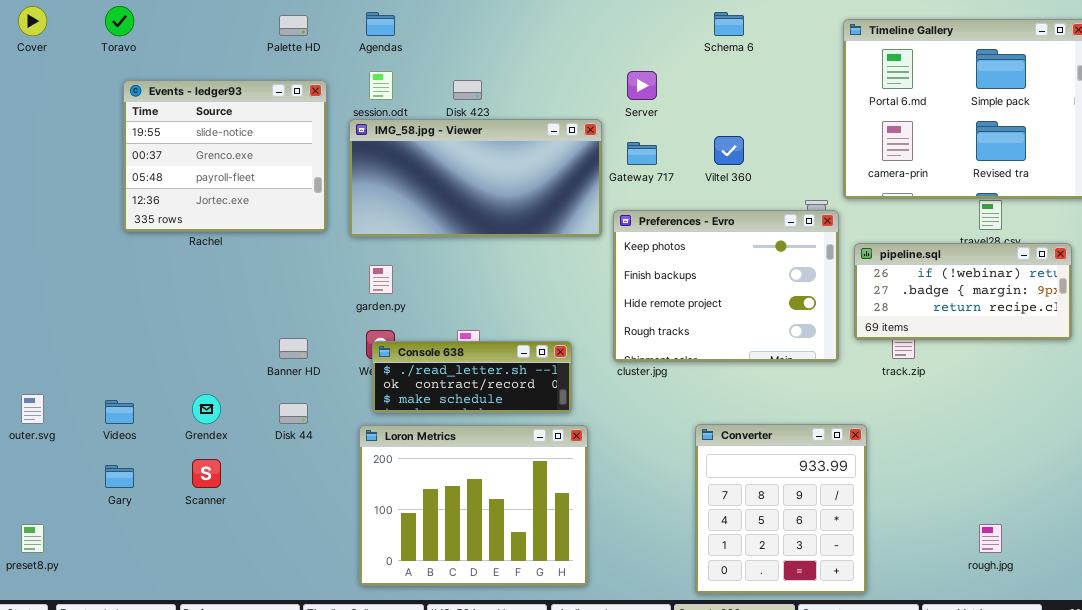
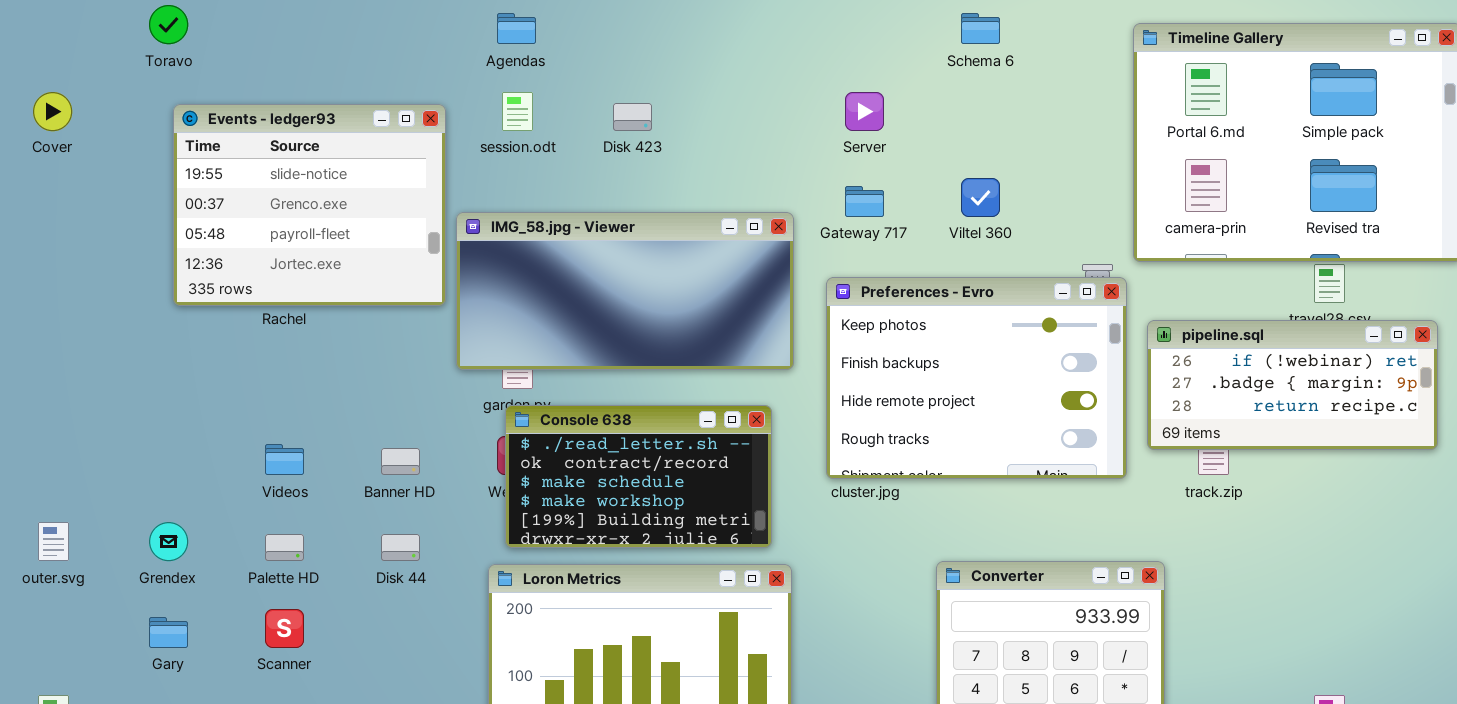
Cover: [18,6,47,36] -> [33,92,72,131], moved
Palette HD: [279,15,308,36] -> [265,534,304,561], moved
IMG_58.jpg - Viewer: [349,119,602,237] -> [456,212,794,370], moved
Console 638: [372,341,572,413] -> [505,405,772,548], resized
Grendex: [192,394,221,424] -> [149,522,188,561], moved
Videos: [105,400,134,424] -> [265,444,304,475], moved

